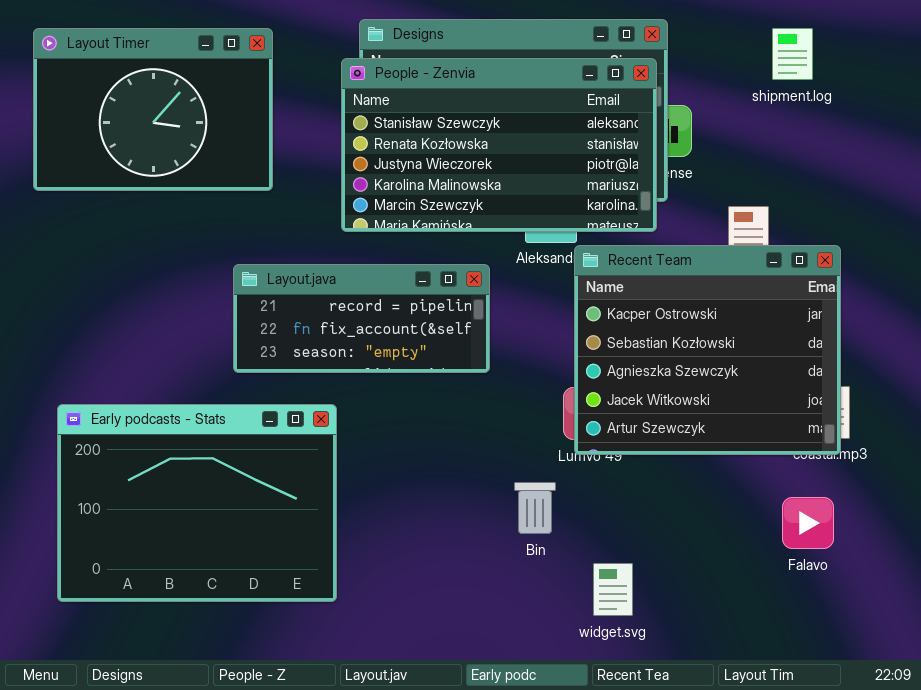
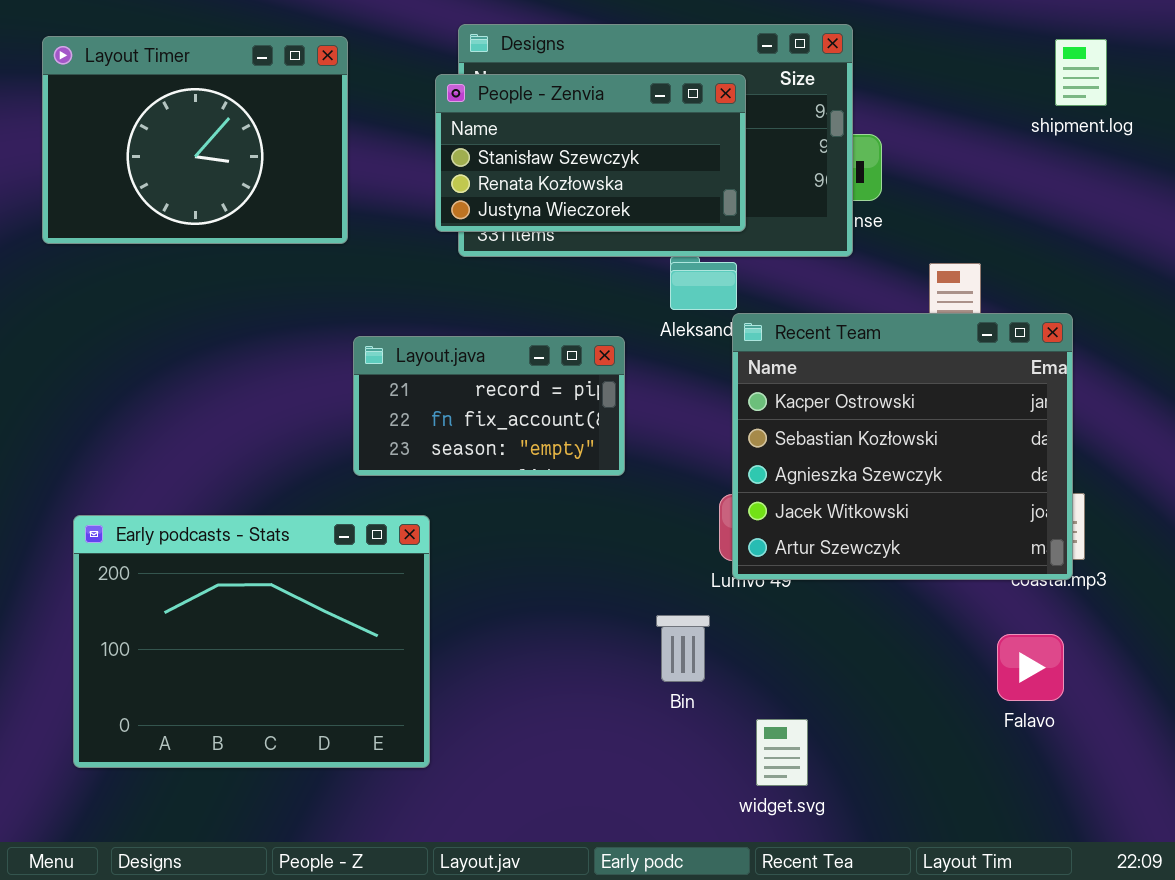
shipment.log: [772,28,813,80] -> [1055,39,1107,106], moved
People - Zenvia: [341,58,657,232] -> [435,74,746,232], resized
Layout.java: [233,264,490,373] -> [353,336,625,476], resized

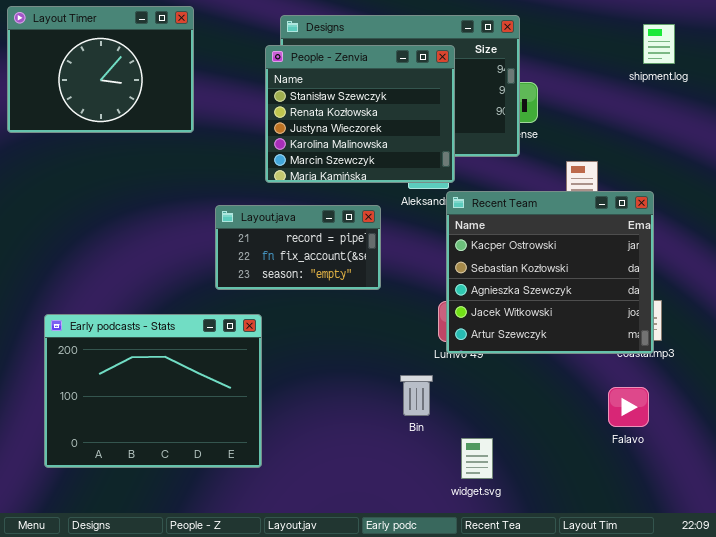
Layout Timer: [42,36,348,244] -> [7,6,194,133], moved
People - Zenvia: [435,74,746,232] -> [265,45,455,183], resized

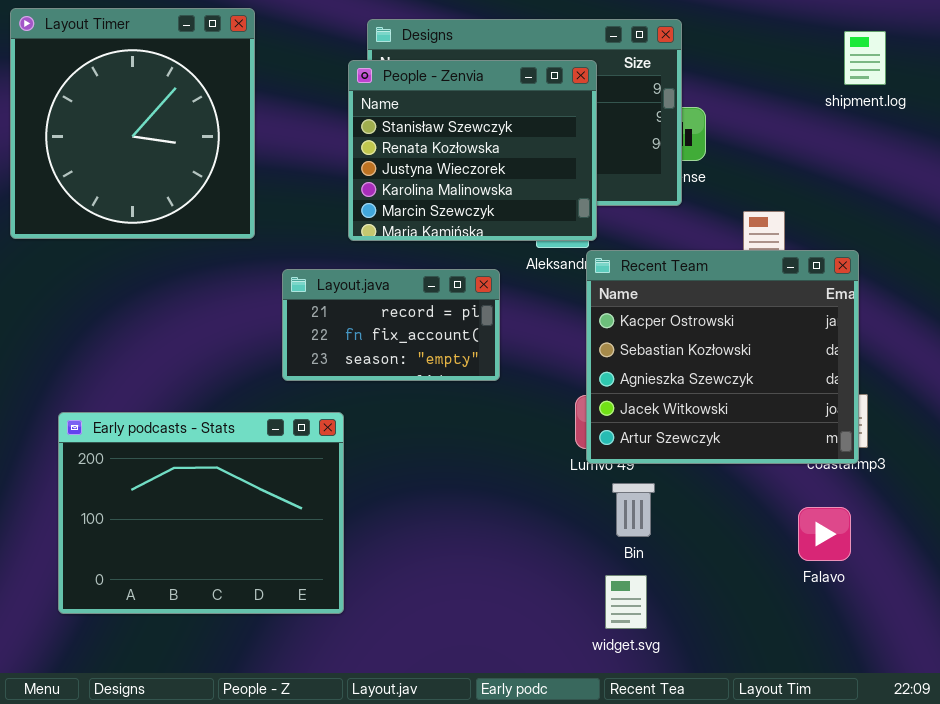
Layout Timer: [7,6,194,133] -> [10,8,255,239], resized
Bin: [400,375,433,416] -> [612,483,655,537], moved

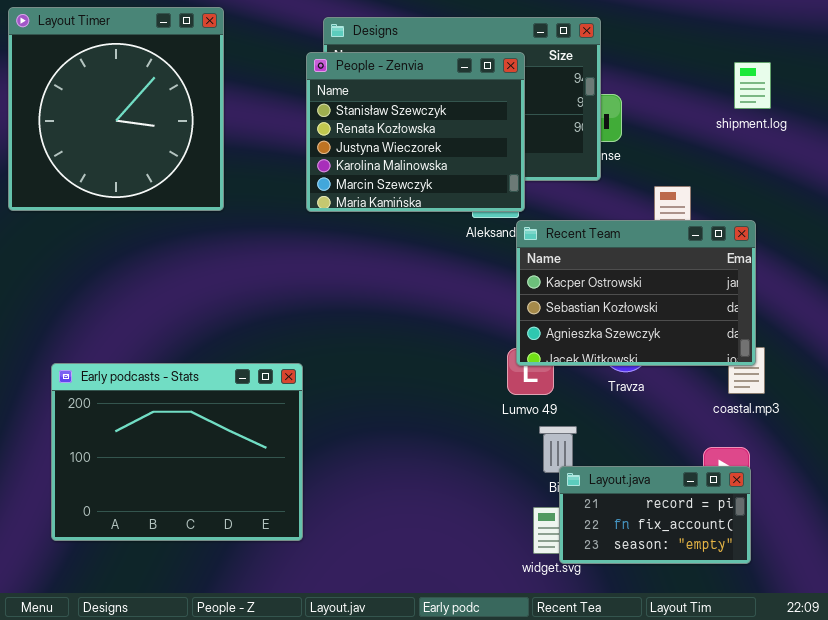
shipment.log: [844,31,886,85] -> [734,62,771,109], moved
Recent Team: [586,250,859,464] -> [516,220,756,366], resized
Layout.java: [282,269,500,381] -> [559,466,751,564], moved

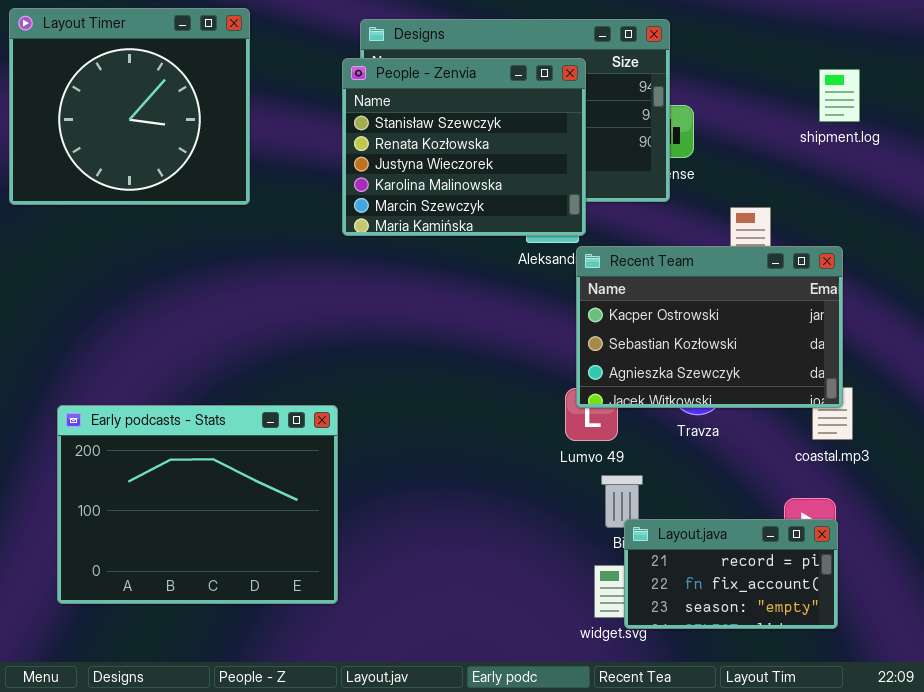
Layout Timer: [8,7,224,211] -> [9,8,250,205], resized

